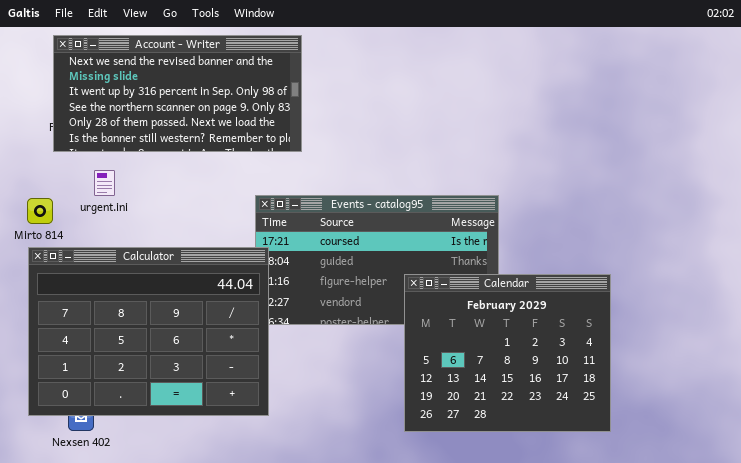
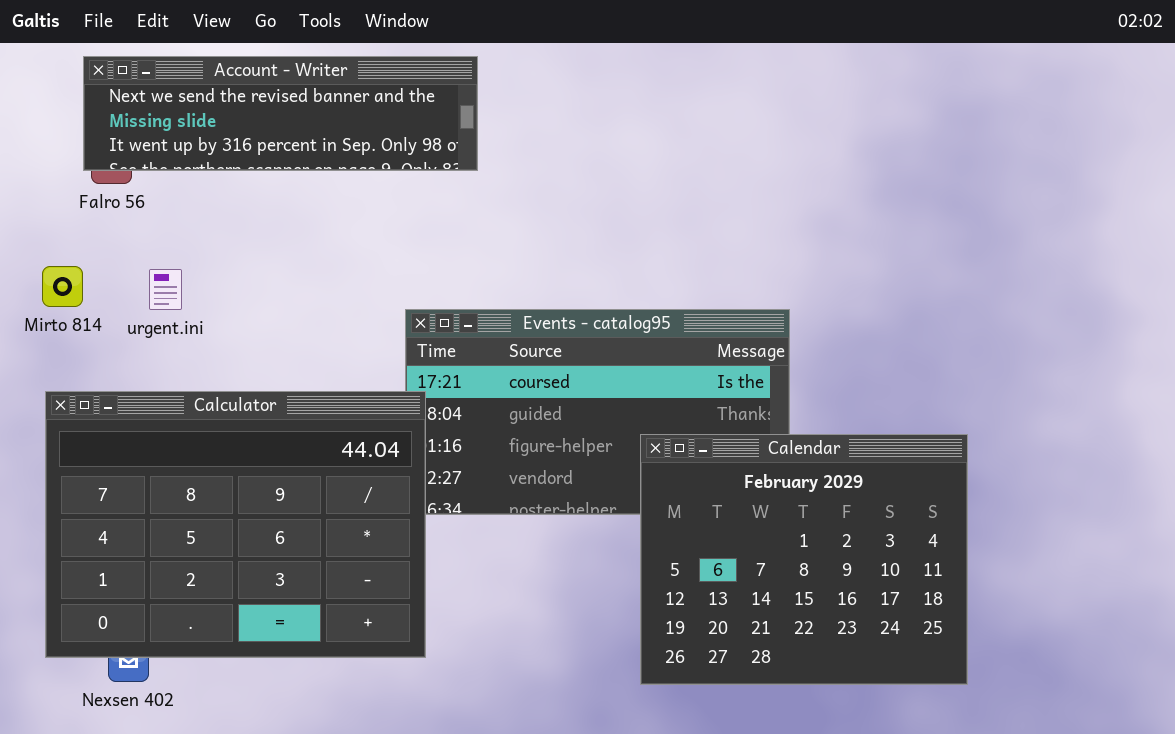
Account - Writer: [53,35,302,152] -> [83,56,478,171], resized
Mirto 814: [27,198,53,224] -> [42,266,83,307], moved

